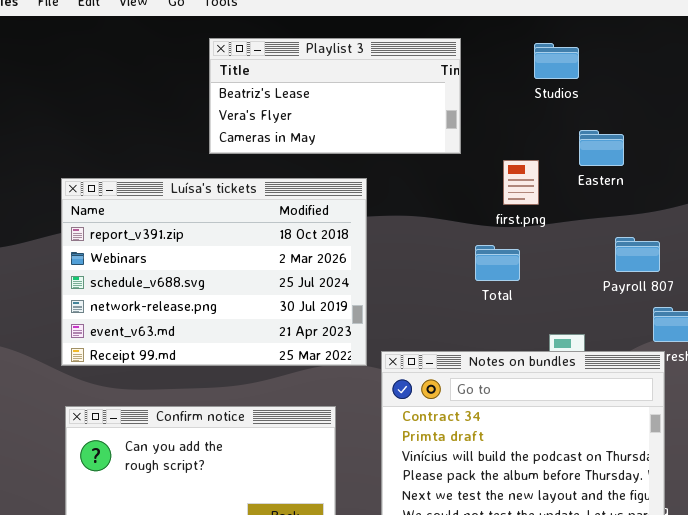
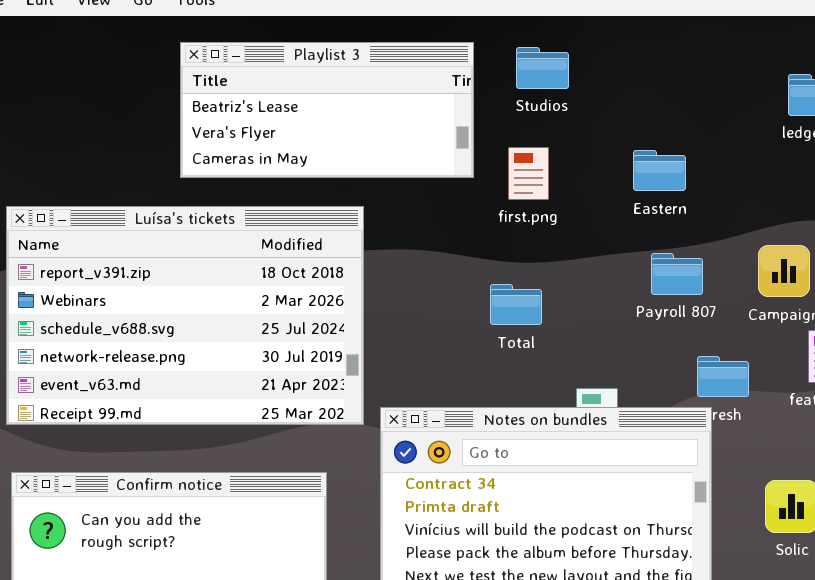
Studios: [534,43,579,79] -> [516,47,569,89], moved
Eastern: [579,130,624,166] -> [633,150,686,191], moved
first.png: [503,160,539,205] -> [508,147,549,200], moved
Payroll 807: [615,237,660,272] -> [651,253,703,295], moved

